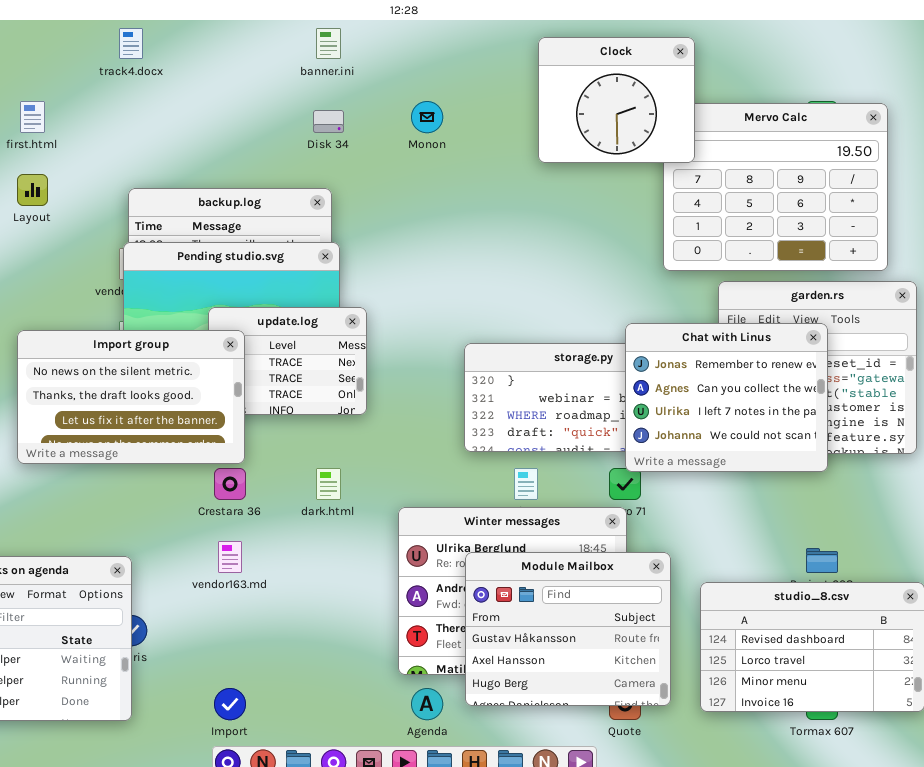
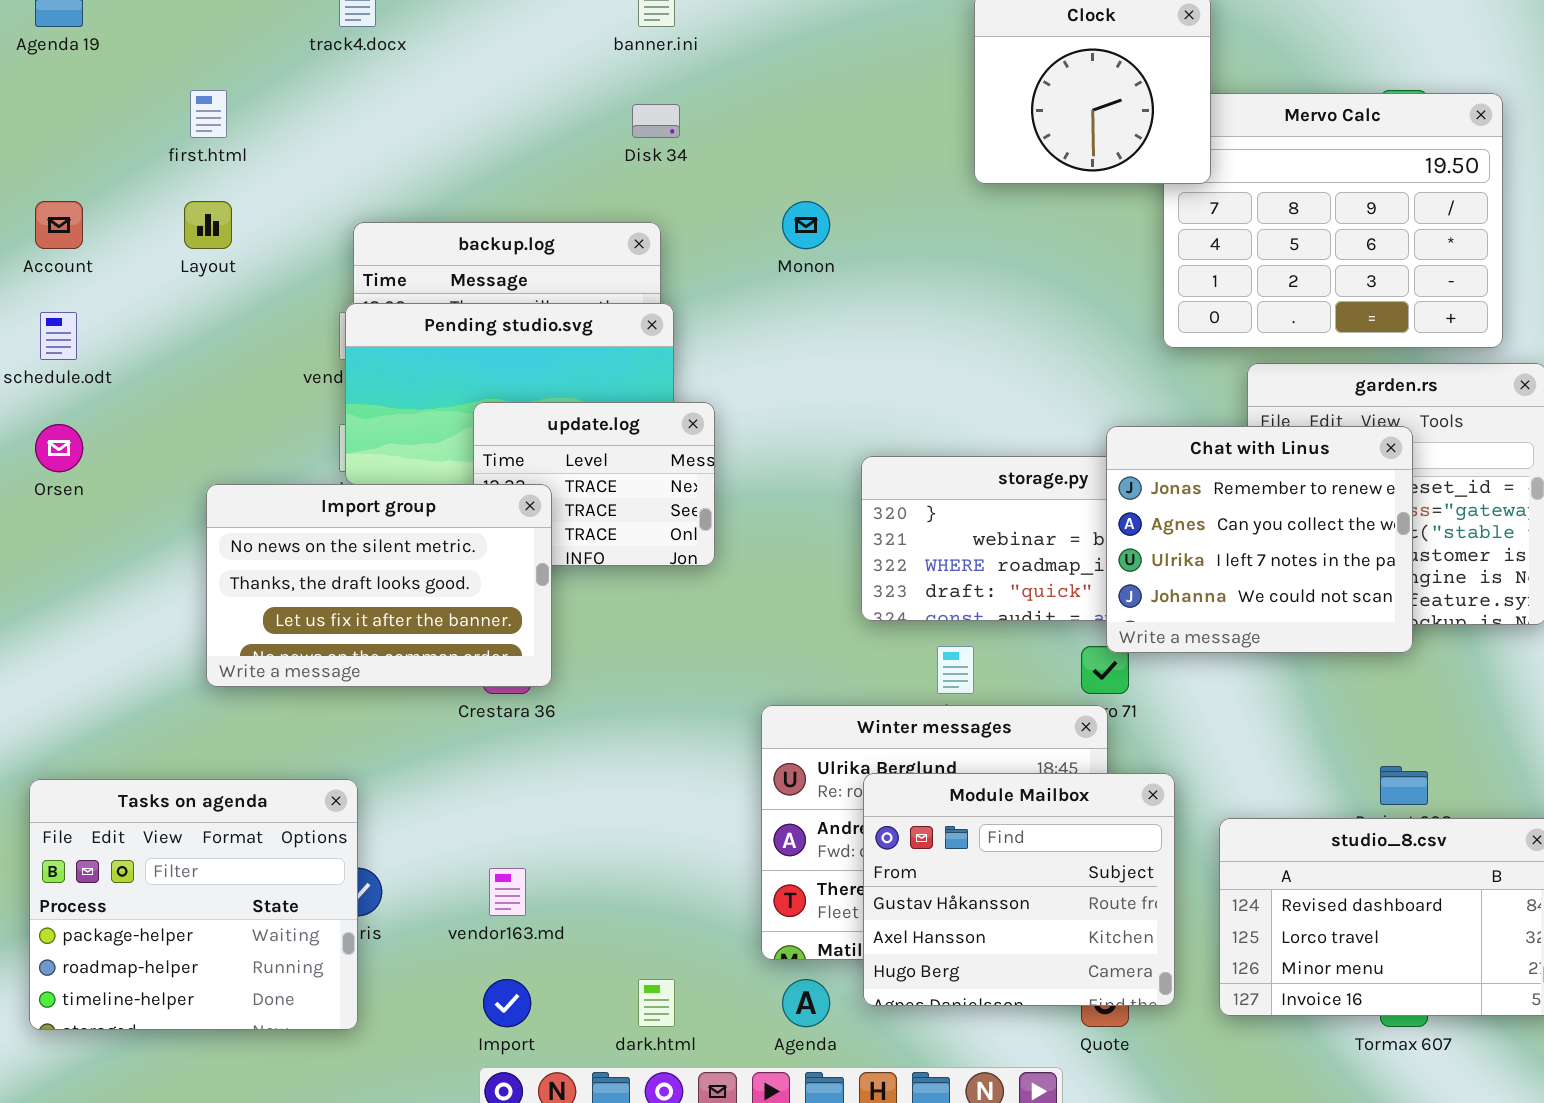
Monon: [411,101,443,133] -> [782,201,830,249], moved
Import group: [17,330,245,464] -> [206,484,552,687], moved
dark.html: [316,468,341,500] -> [638,979,675,1027], moved
vendor163.md: [218,541,242,573] -> [489,868,526,916], moved

